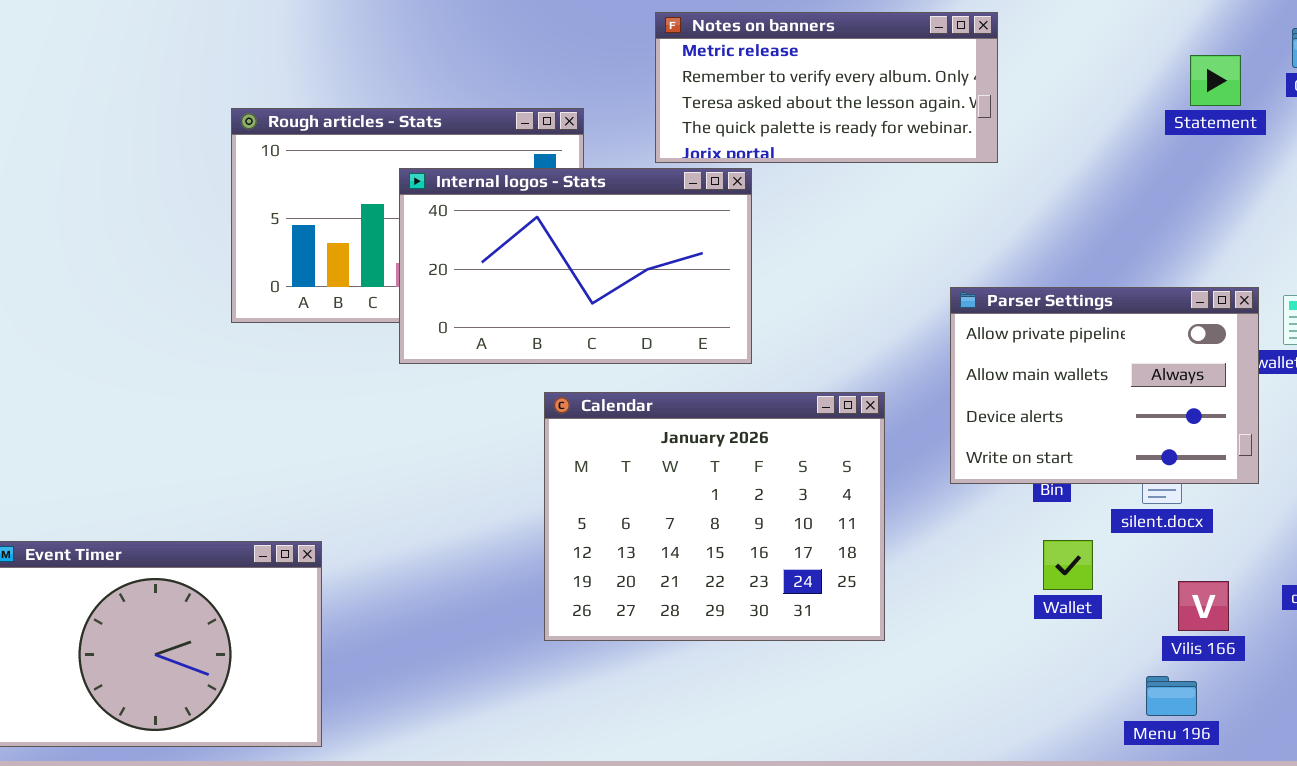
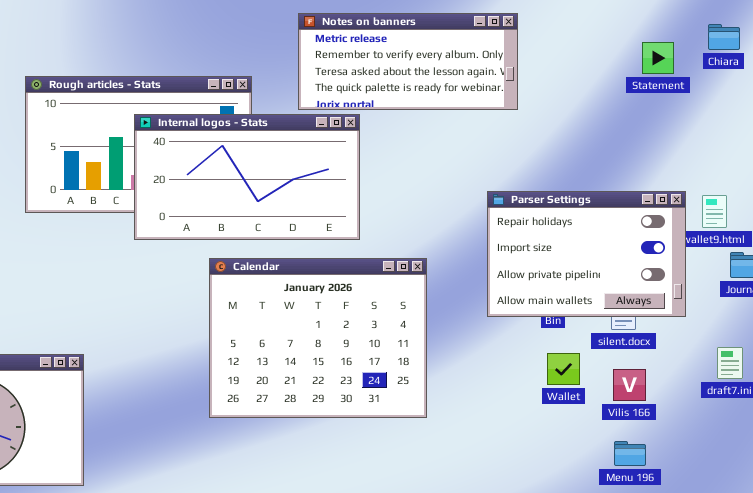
Parser Settings: [950,287,1259,484] -> [487,191,686,317], scrolled up 2 rows
Calendar: [544,392,885,641] -> [209,258,427,418], moved
Vilis 166: [1178,581,1229,631] -> [613,369,646,401], moved

